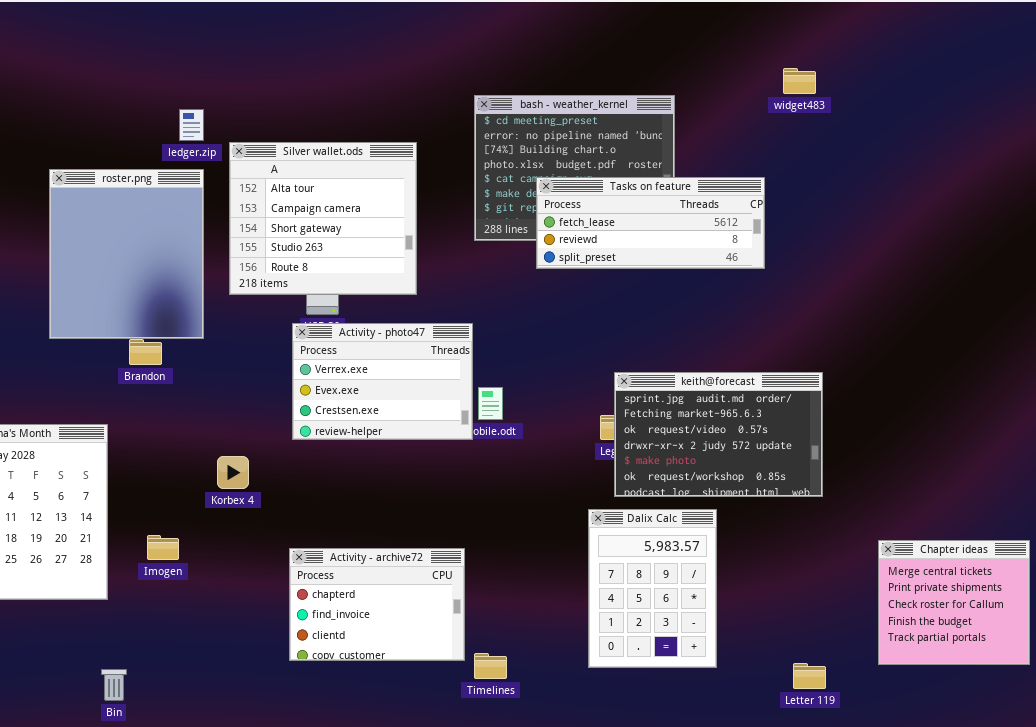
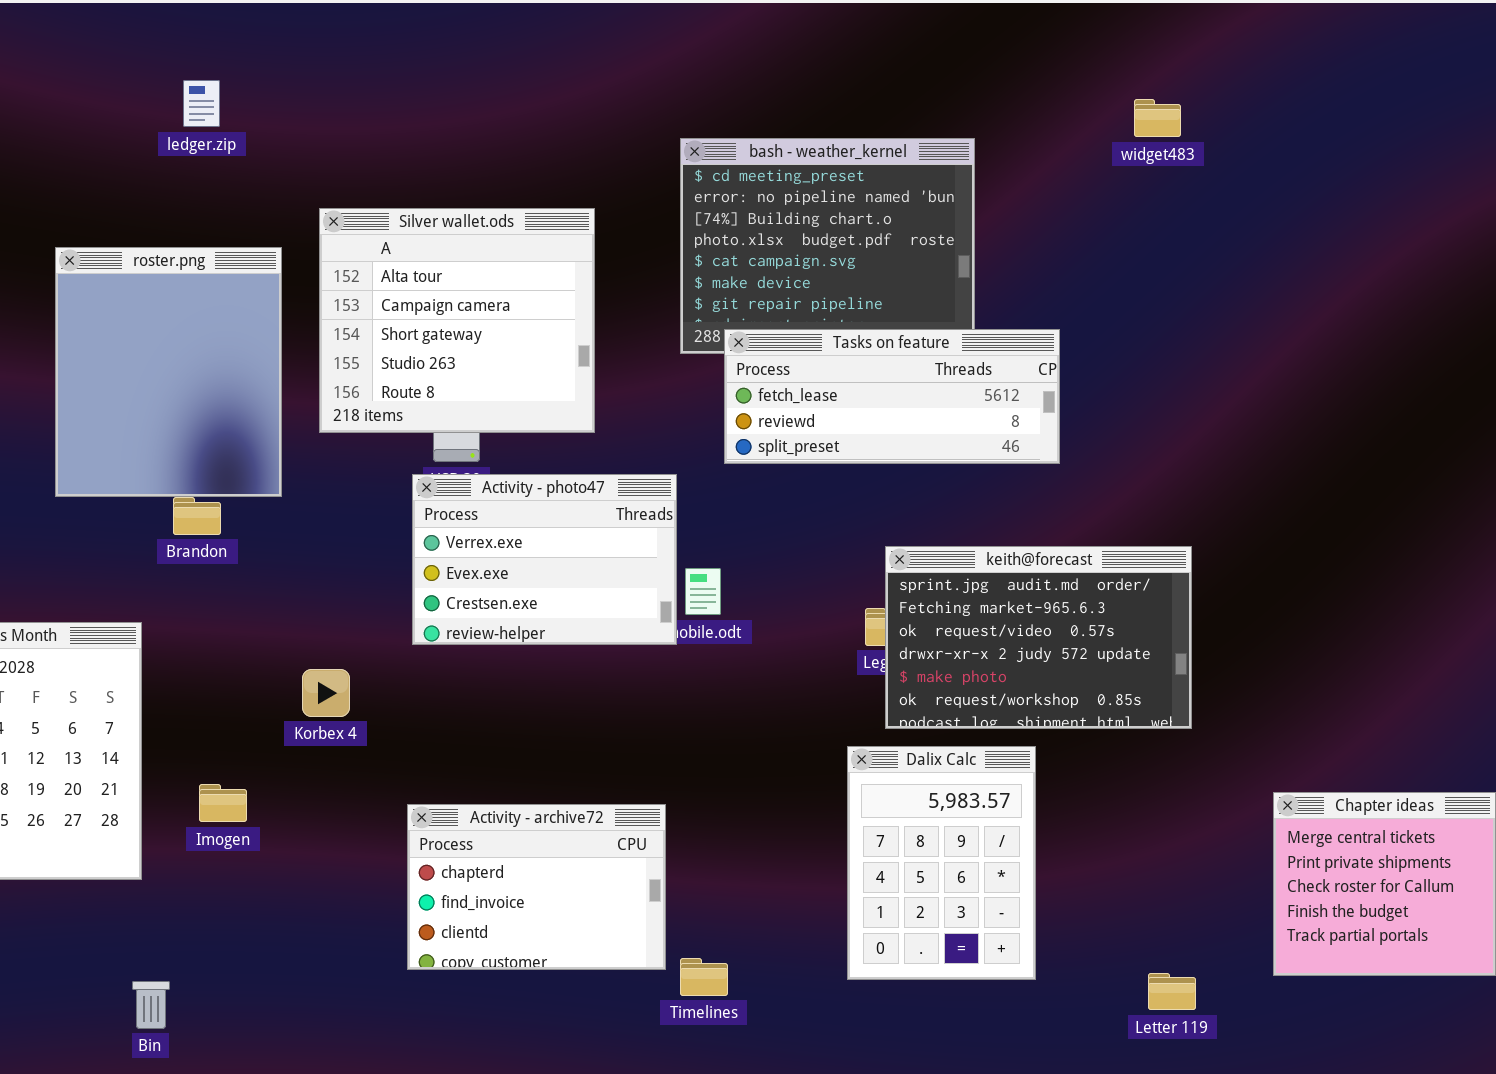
ledger.zip: [179,109,204,141] -> [183,80,220,127], moved
Tasks on feature: [536,177,765,269] -> [724,329,1060,464], moved

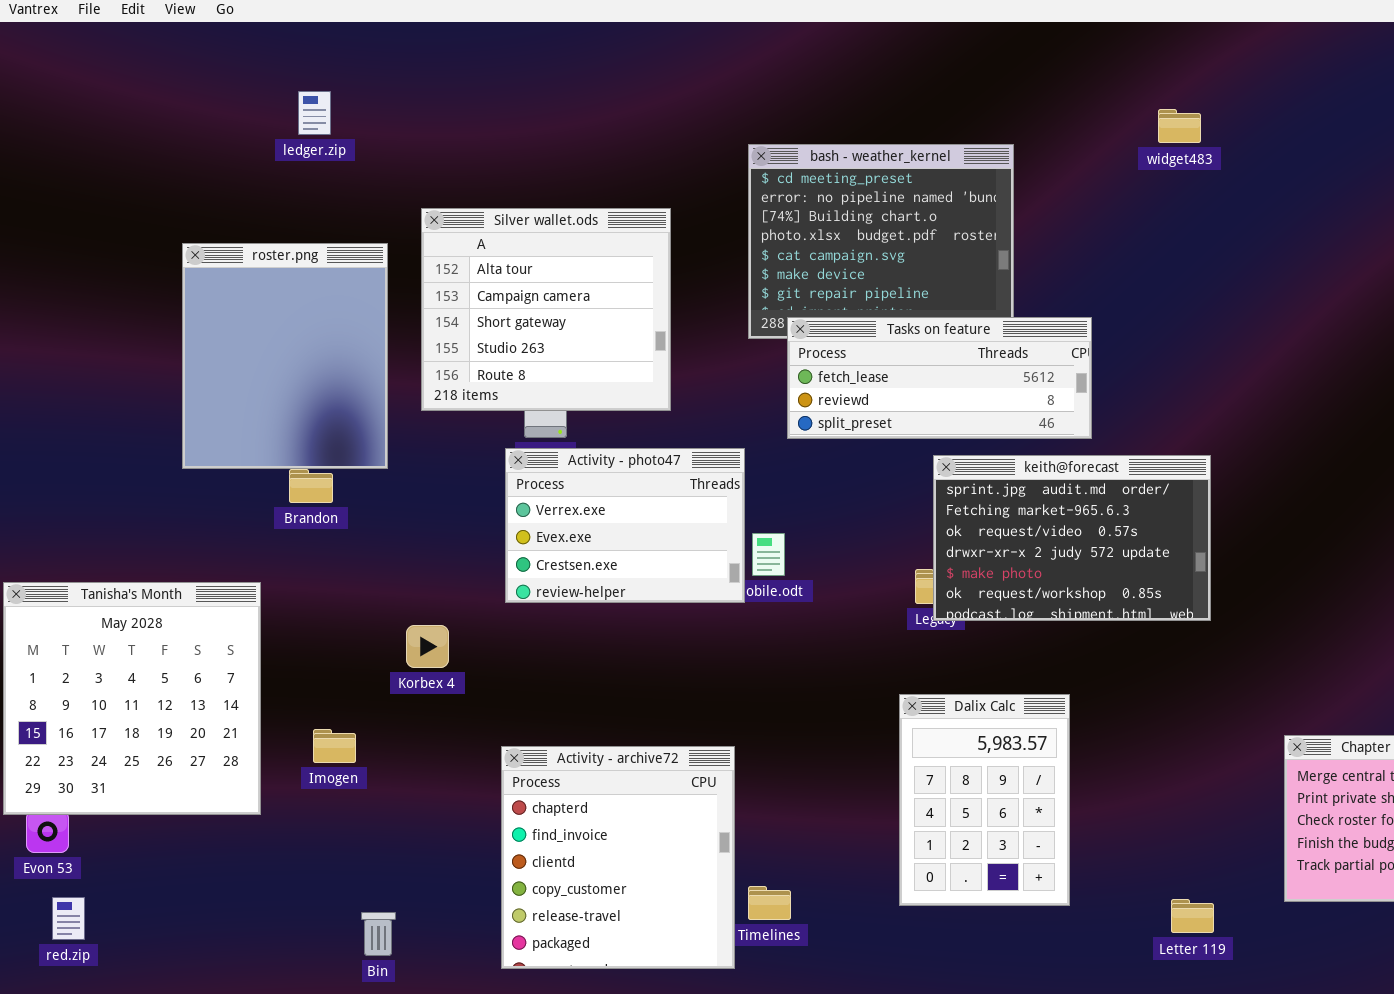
keith@forecast: [885,546,1192,729] -> [933,455,1211,621], moved
Activity - archive72: [407,804,666,970] -> [501,746,735,969], resized
Bin: [132,981,170,1029] -> [361,912,396,956], moved

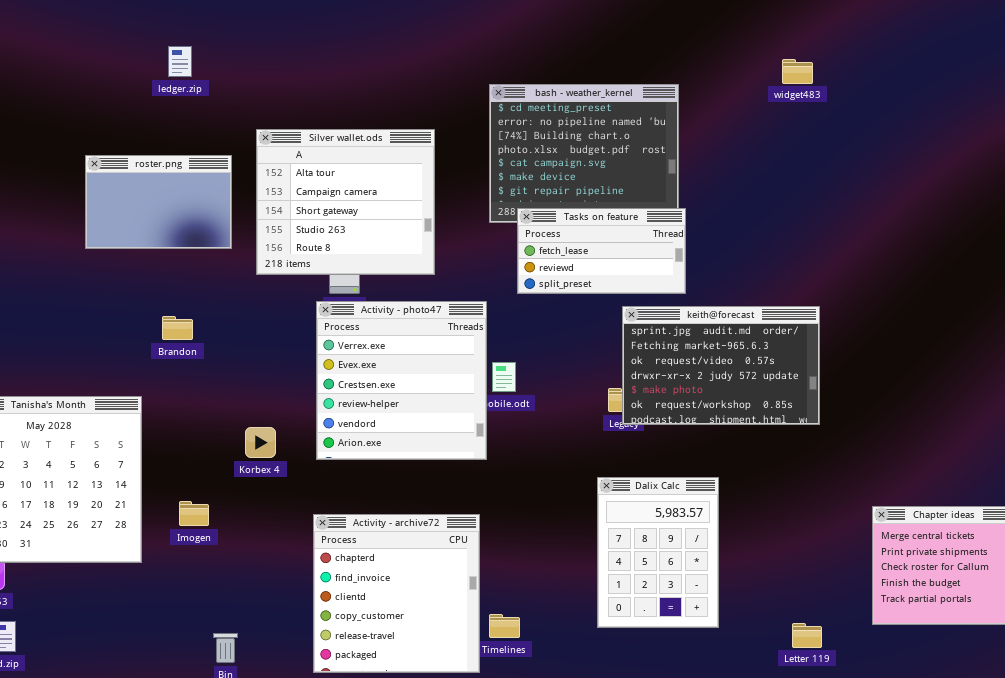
roster.png: [182,243,388,469] -> [85,155,232,249], resized
Tasks on feature: [787,317,1092,439] -> [517,208,686,294], resized
Activity - photo47: [505,448,745,603] -> [316,301,487,460], resized

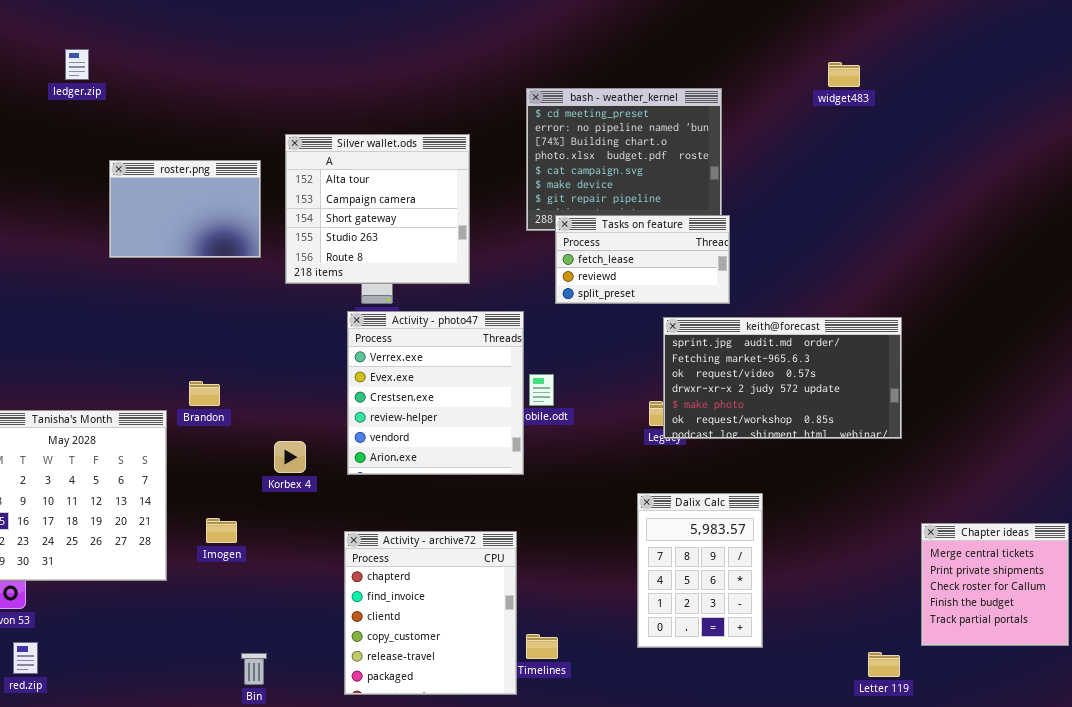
ledger.zip: [168,46,192,77] -> [65,49,89,80], moved
keith@forecast: [622,306,820,425] -> [663,317,902,439], resized
Brandon: [162,316,193,340] -> [189,381,220,406], moved
Letter 119: [792,623,822,648] -> [868,652,900,677], moved

